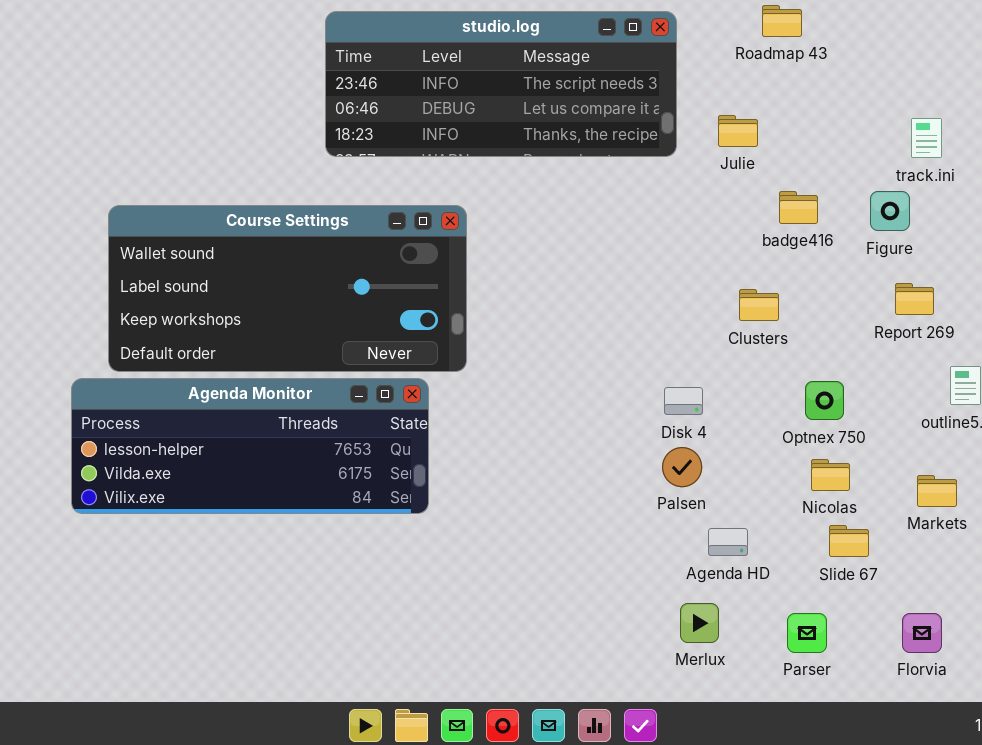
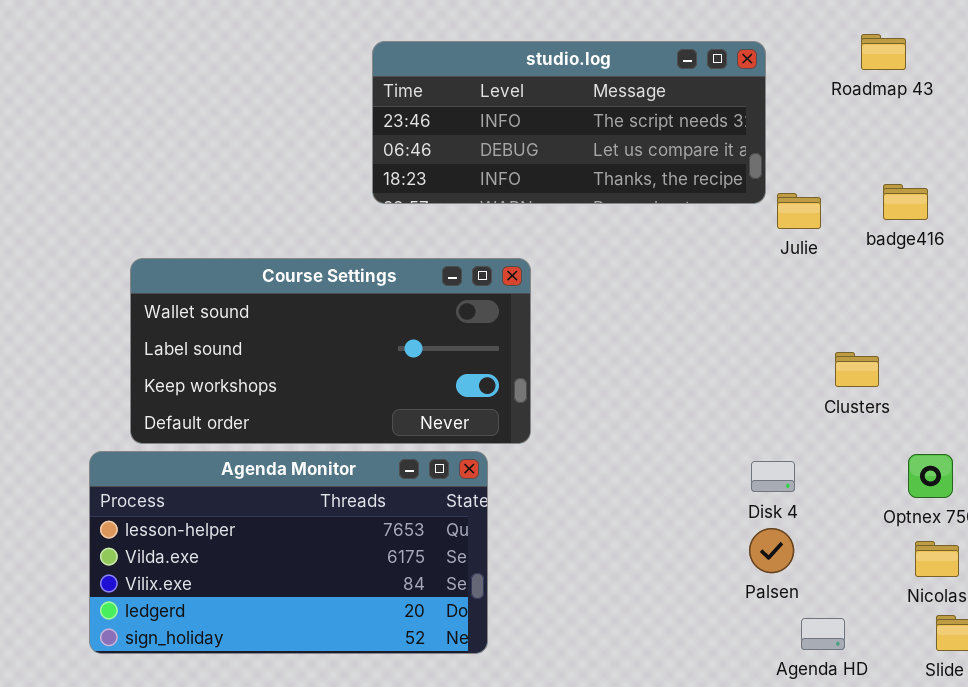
Julie: [718,115,758,147] -> [777,193,821,229], moved
badge416: [779,191,818,224] -> [883,184,928,220], moved
Agenda Monitor: [71,378,429,514] -> [89,451,488,654], resized

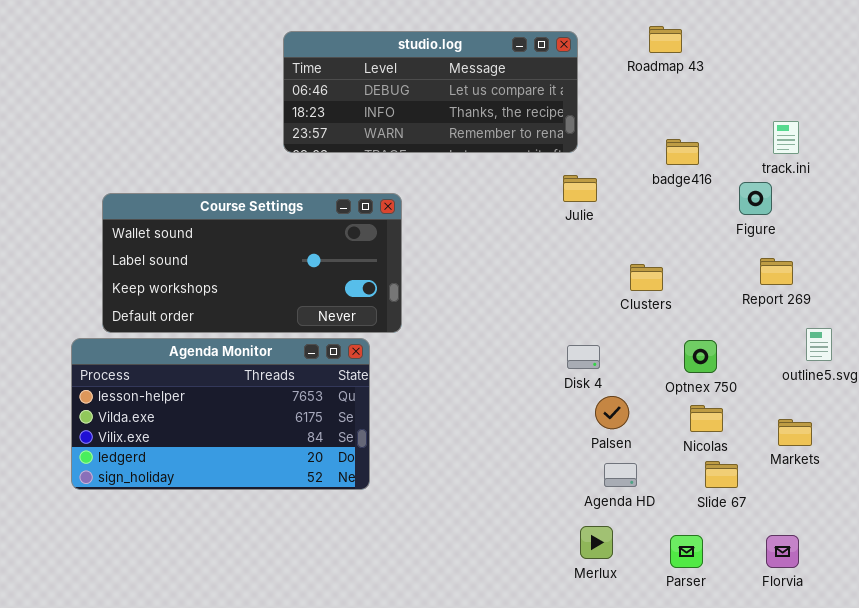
studio.log: [372,41,766,204] -> [283,31,578,153], scrolled down 1 row
Julie: [777,193,821,229] -> [563,175,597,202], moved
Palsen: [749,528,794,573] -> [595,396,629,429], moved

